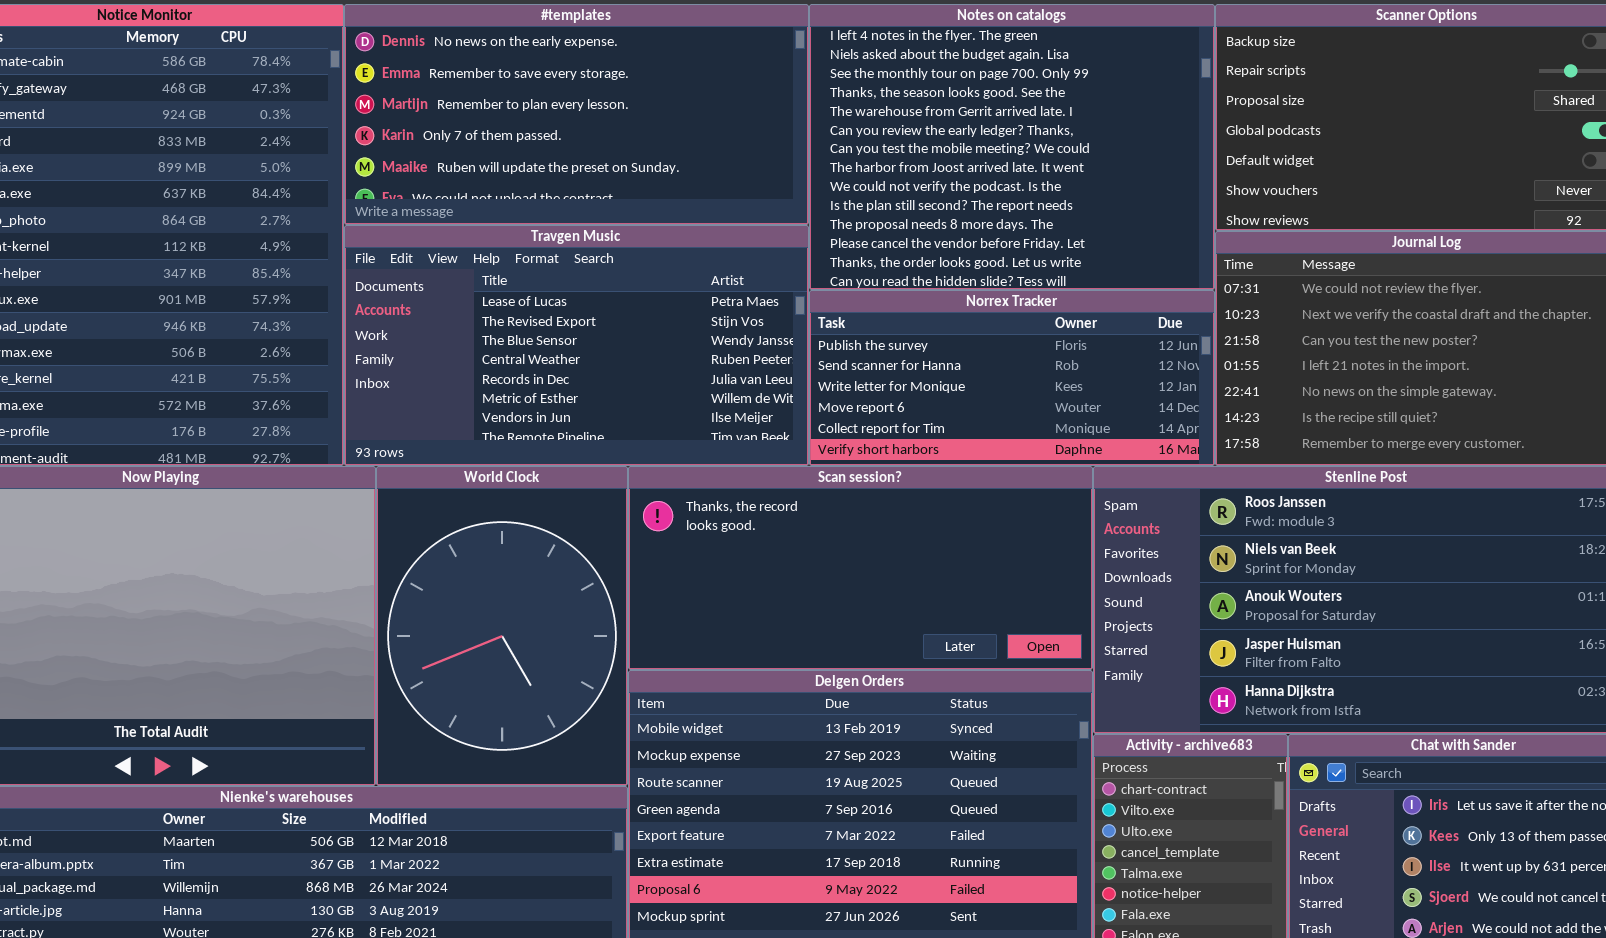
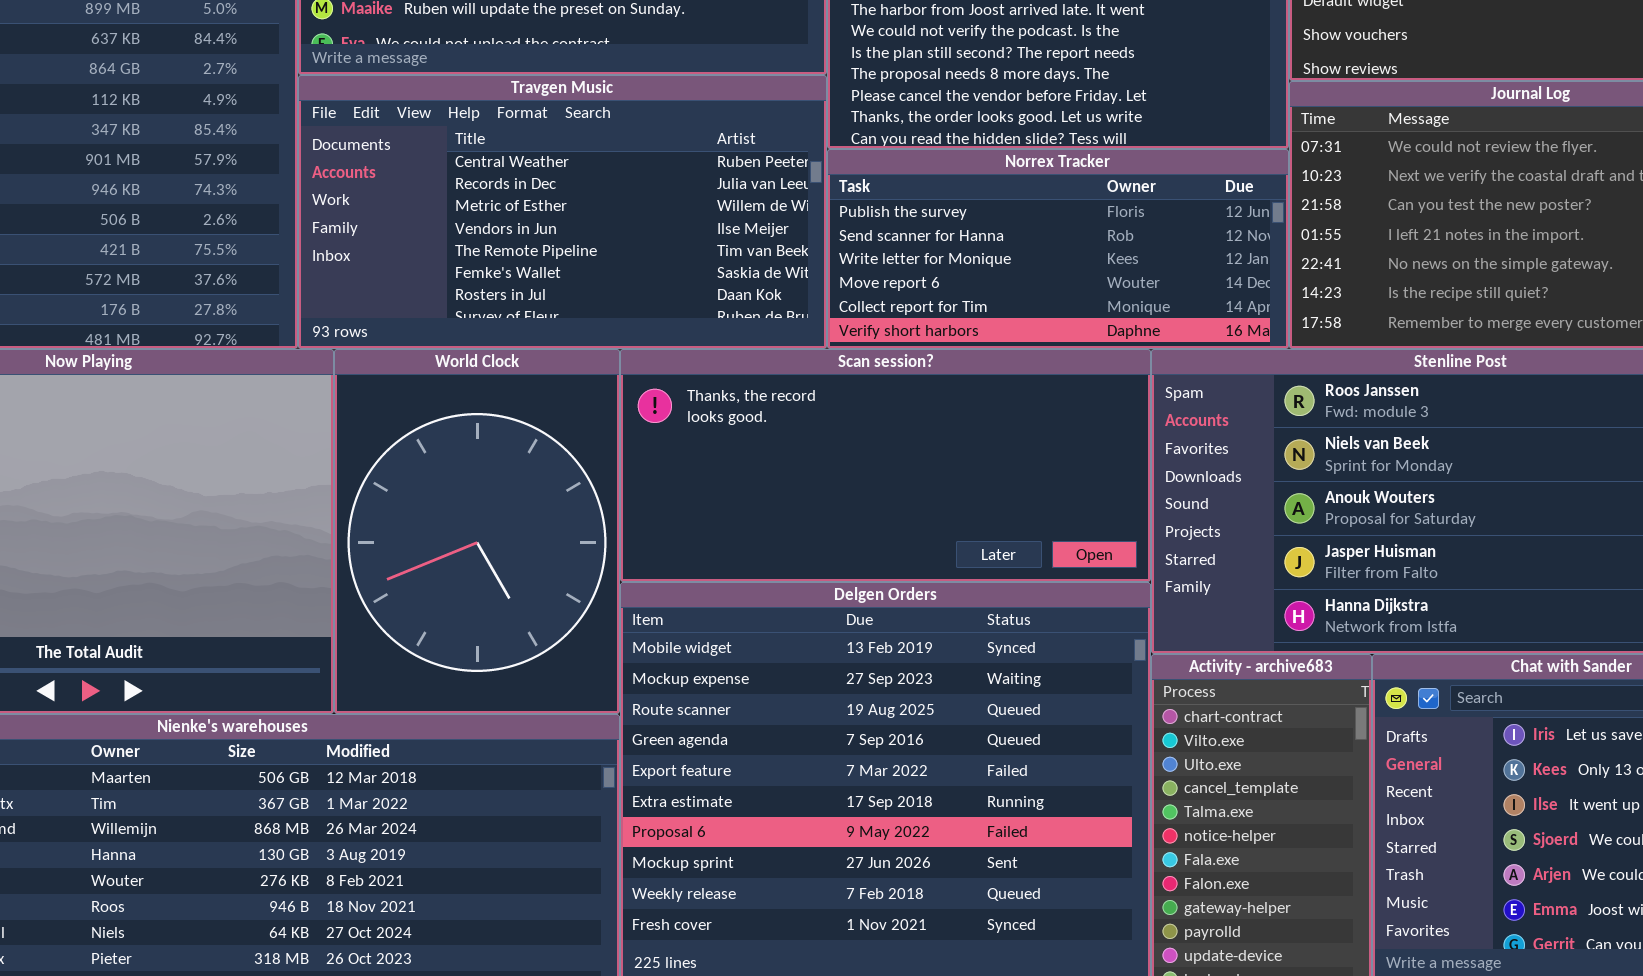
Travgen Music: [344,225,809,466] -> [298,75,827,349], scrolled down 3 rows

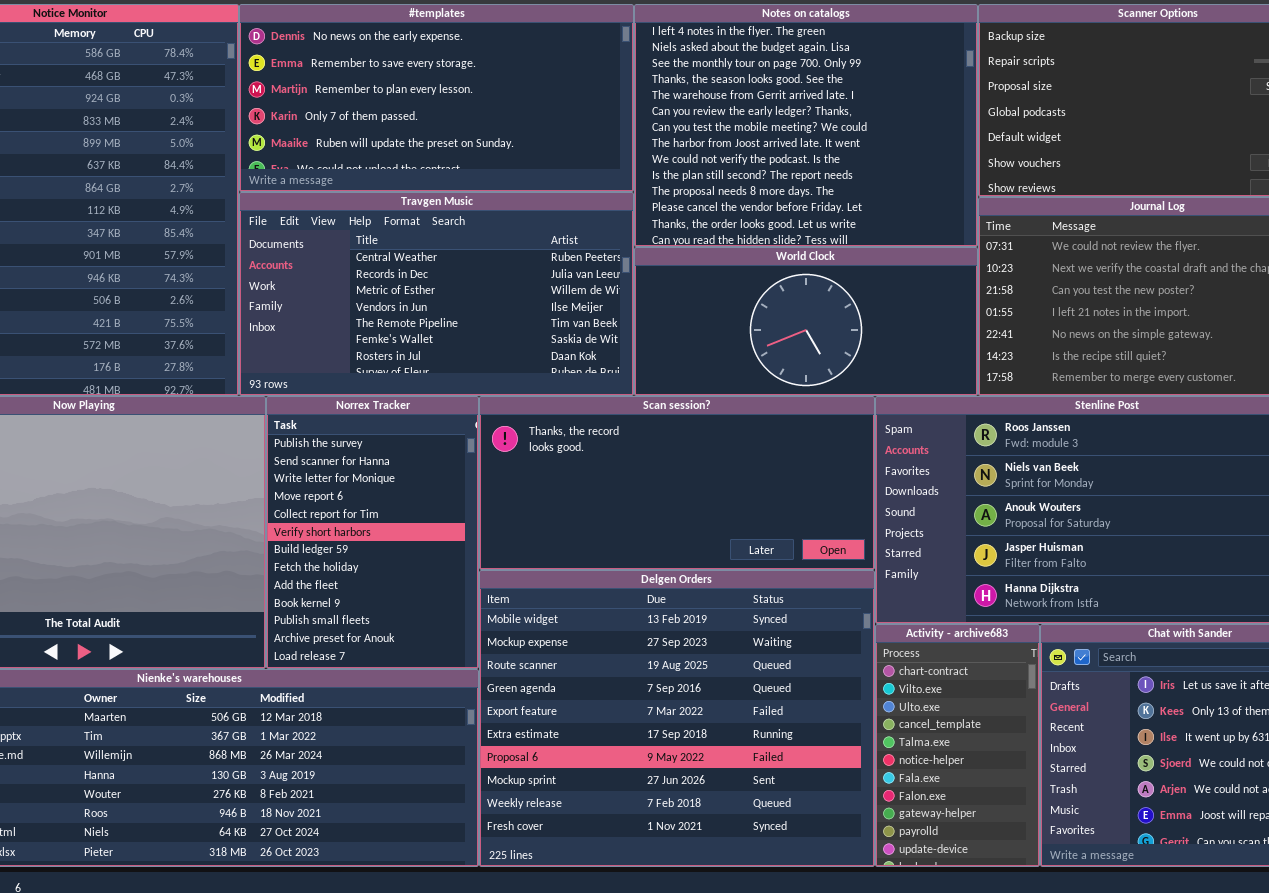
Norrex Tracker: [827,149,1289,349] -> [266,396,479,669], moved, resized
World Clock: [334,349,620,714] -> [634,247,978,396], moved, resized

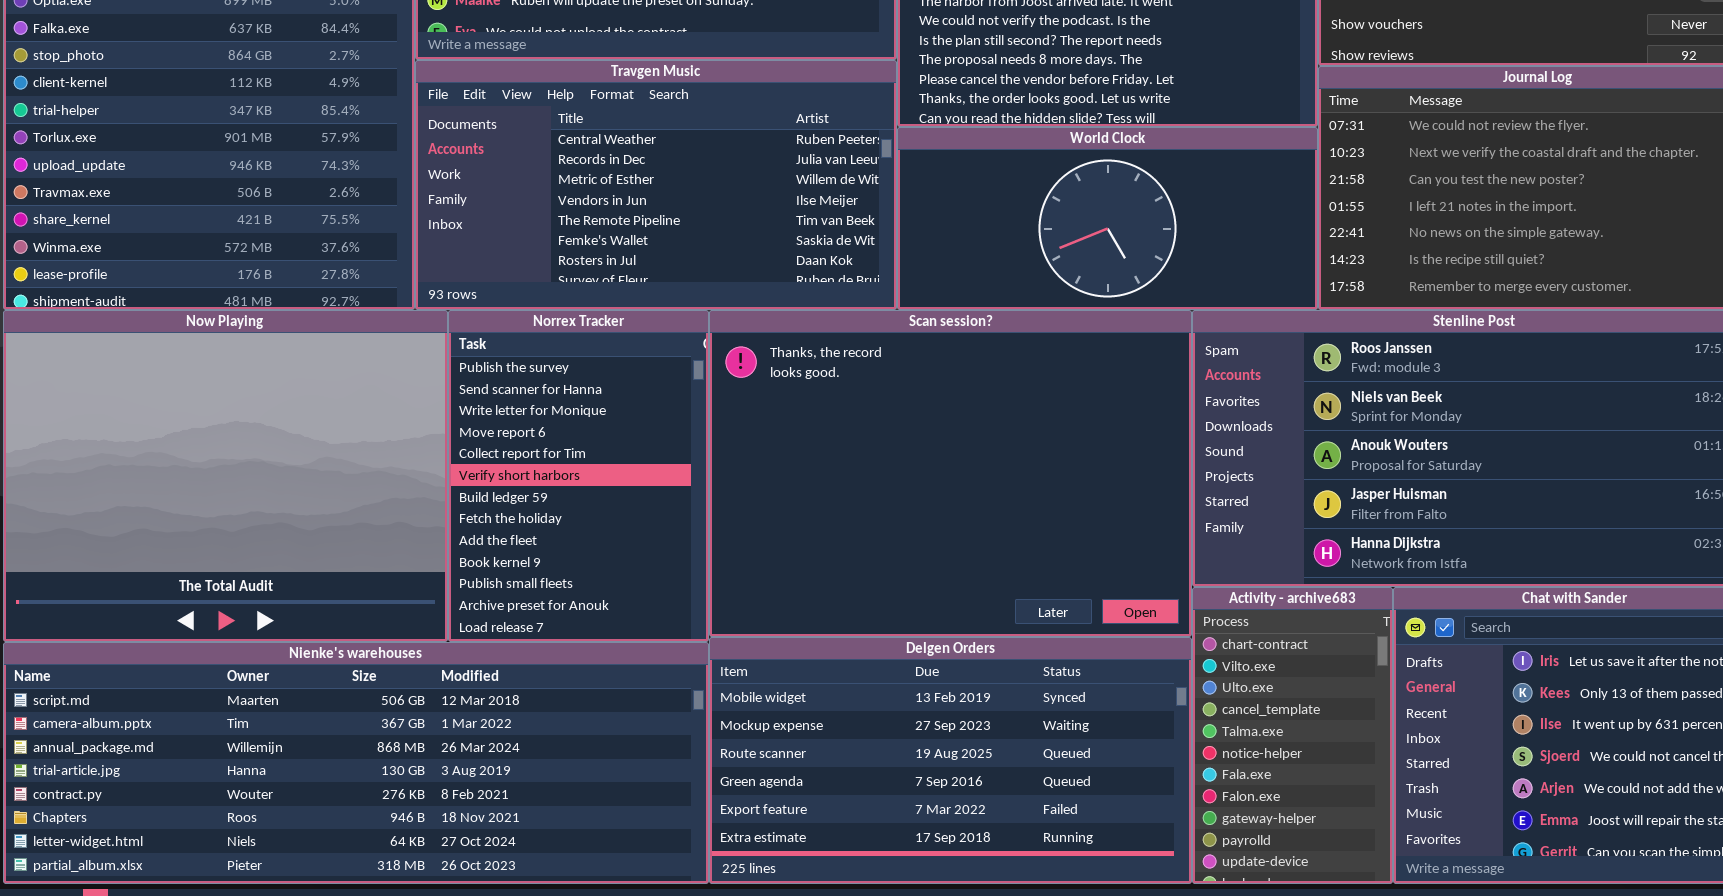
Scan session?: [479,396,875,570] -> [709,310,1192,637], resized
Delgen Orders: [479,570,875,867] -> [709,637,1192,884], resized

